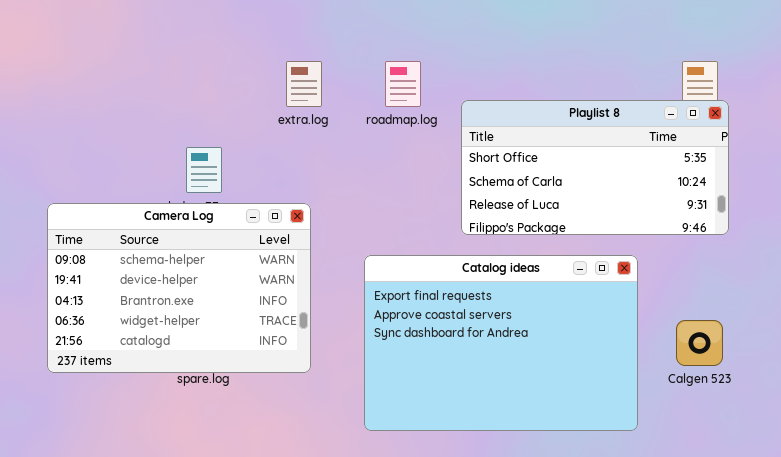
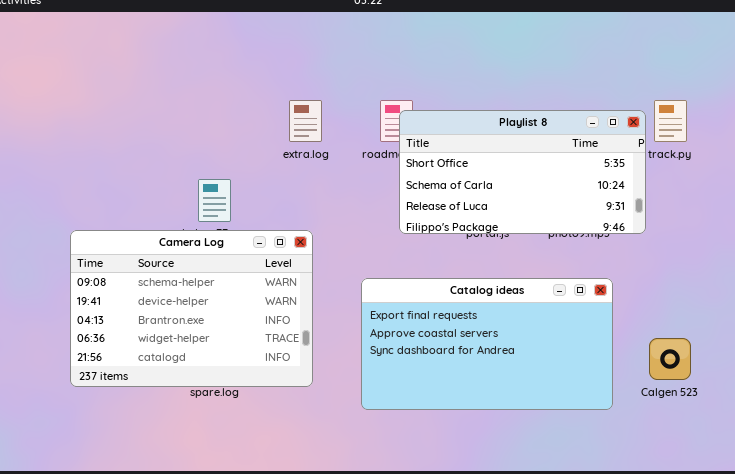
Playlist 8: [461,100,729,235] -> [399,110,646,234], moved
Catalog ideas: [364,255,638,431] -> [361,278,613,410], resized

